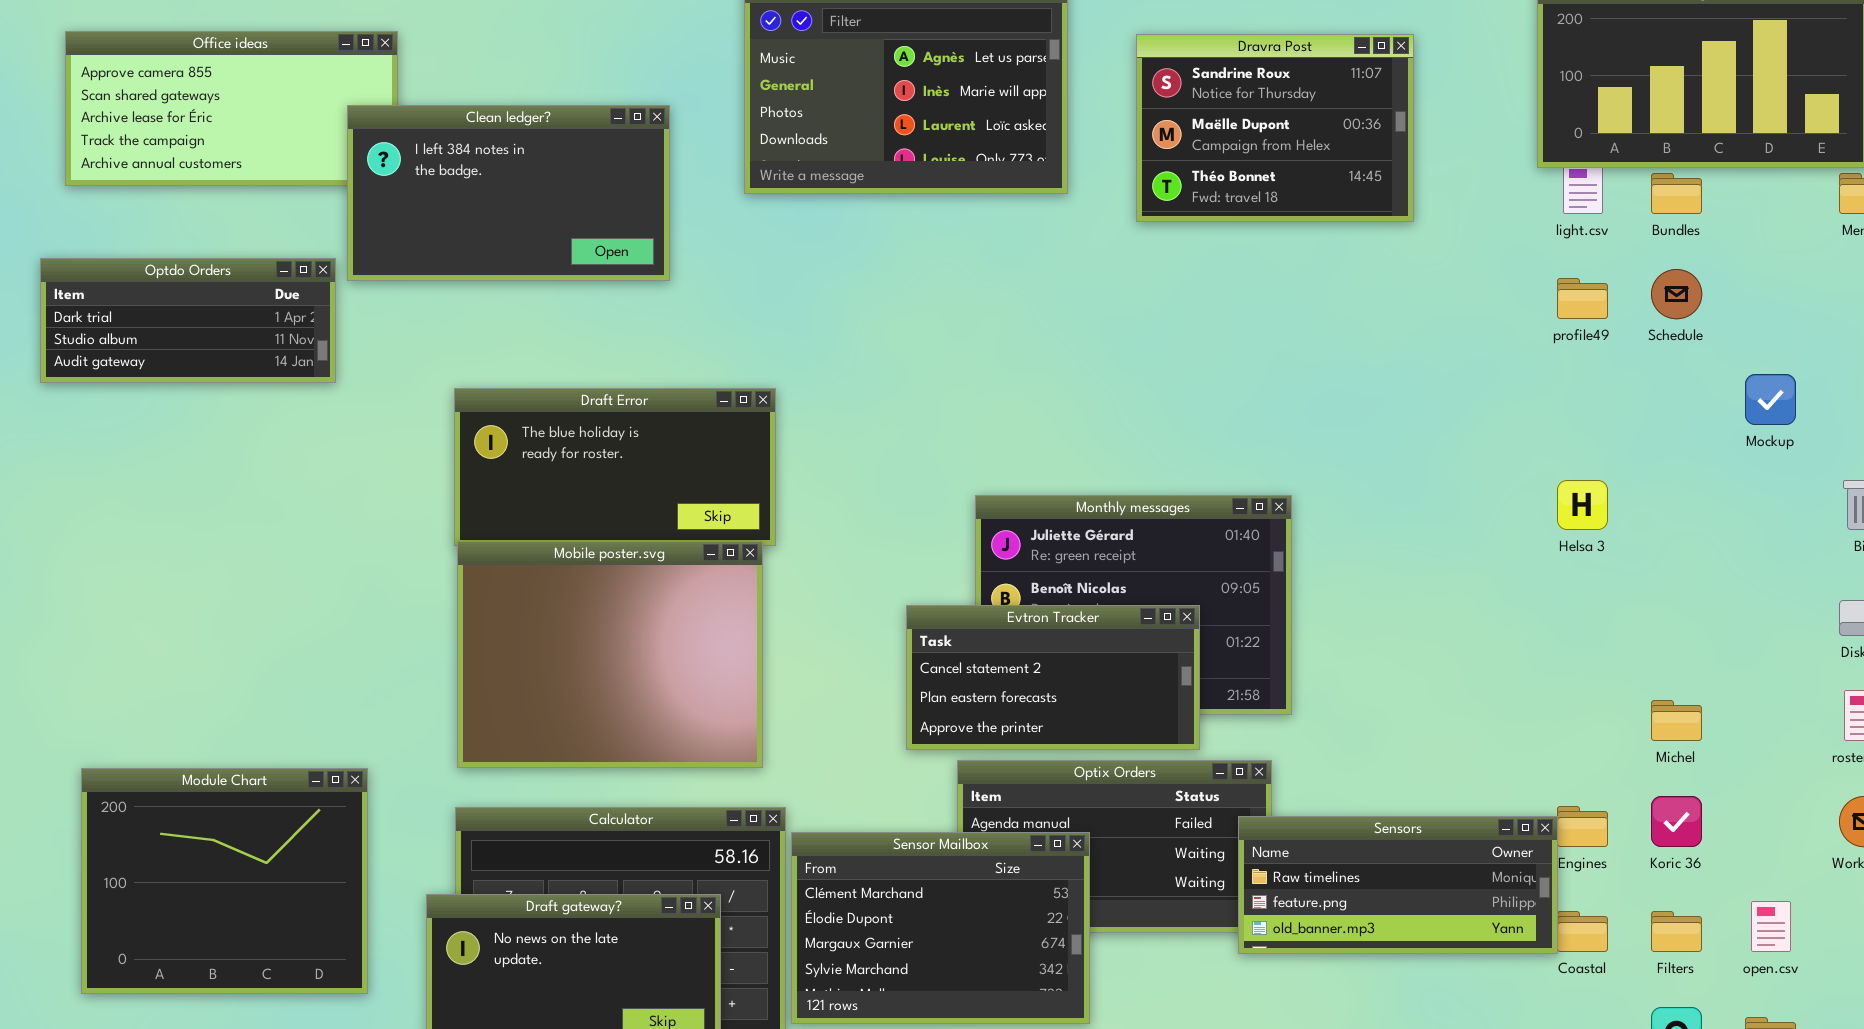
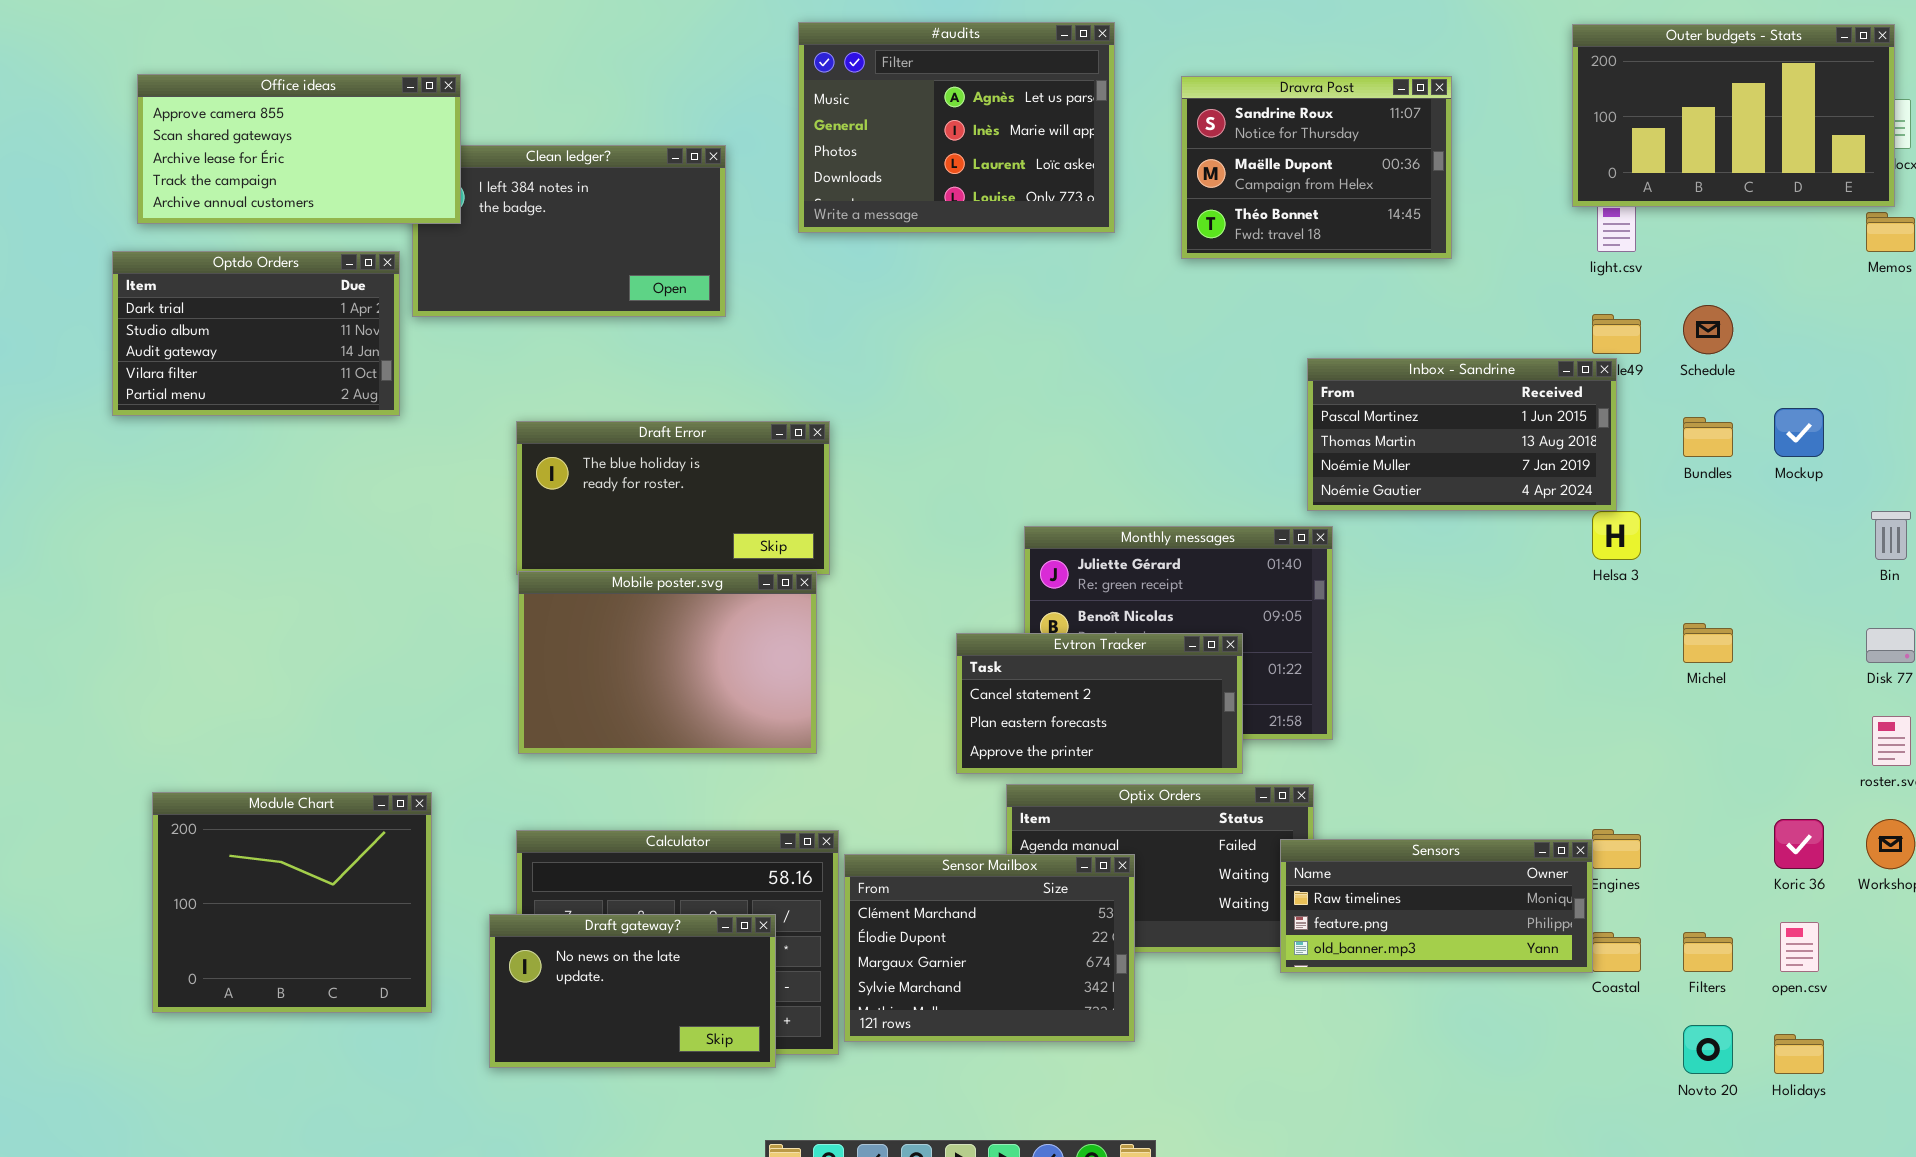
Office ideas: [65,31,398,186] -> [137,74,461,224], raised
Bundles: [1651,173,1702,214] -> [1683,417,1733,457], moved
Optdo Orders: [40,258,336,383] -> [112,251,400,416], resized
Inbox - Sandrine: none -> [1307,358,1617,511], opened
Mobile poster.svg: [457,541,763,768] -> [518,571,817,754], resized
Michel: [1651,700,1702,741] -> [1683,623,1733,663], moved
Koric 36: [1651,796,1702,847] -> [1774,819,1824,869], moved

